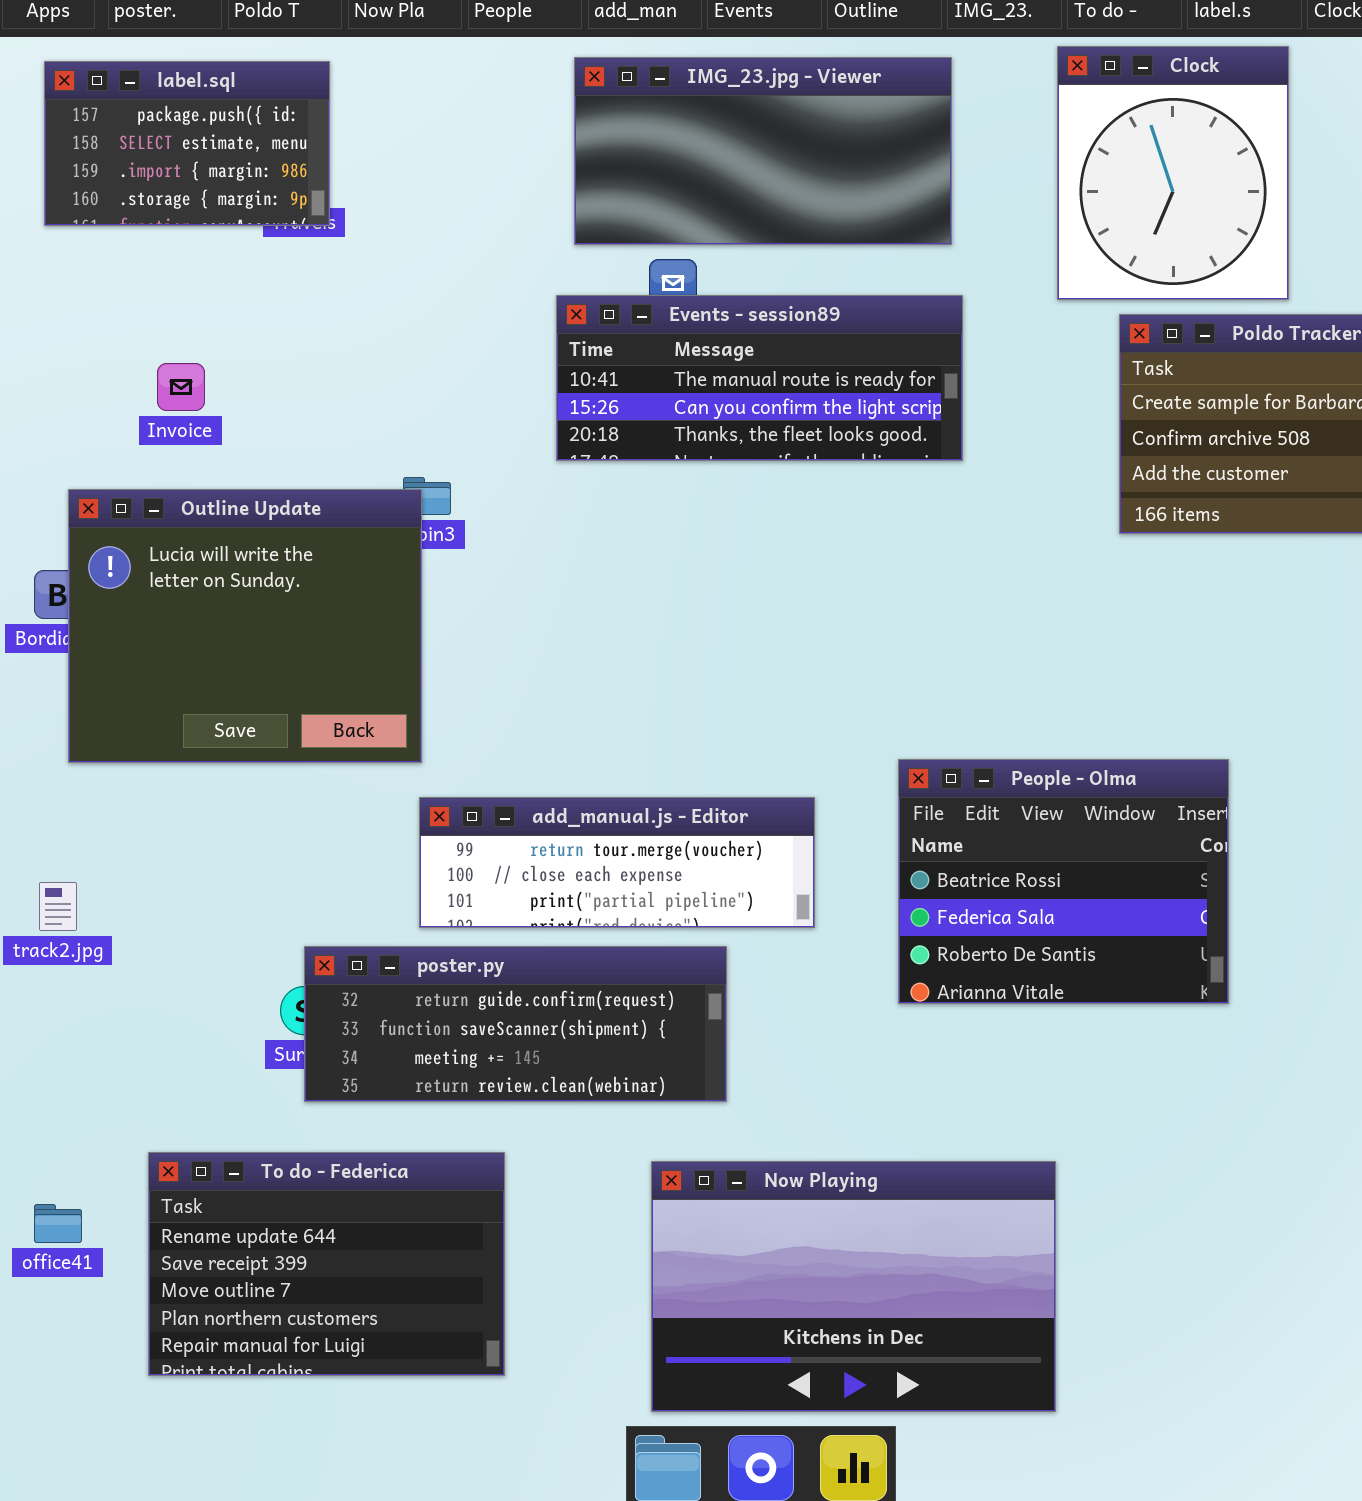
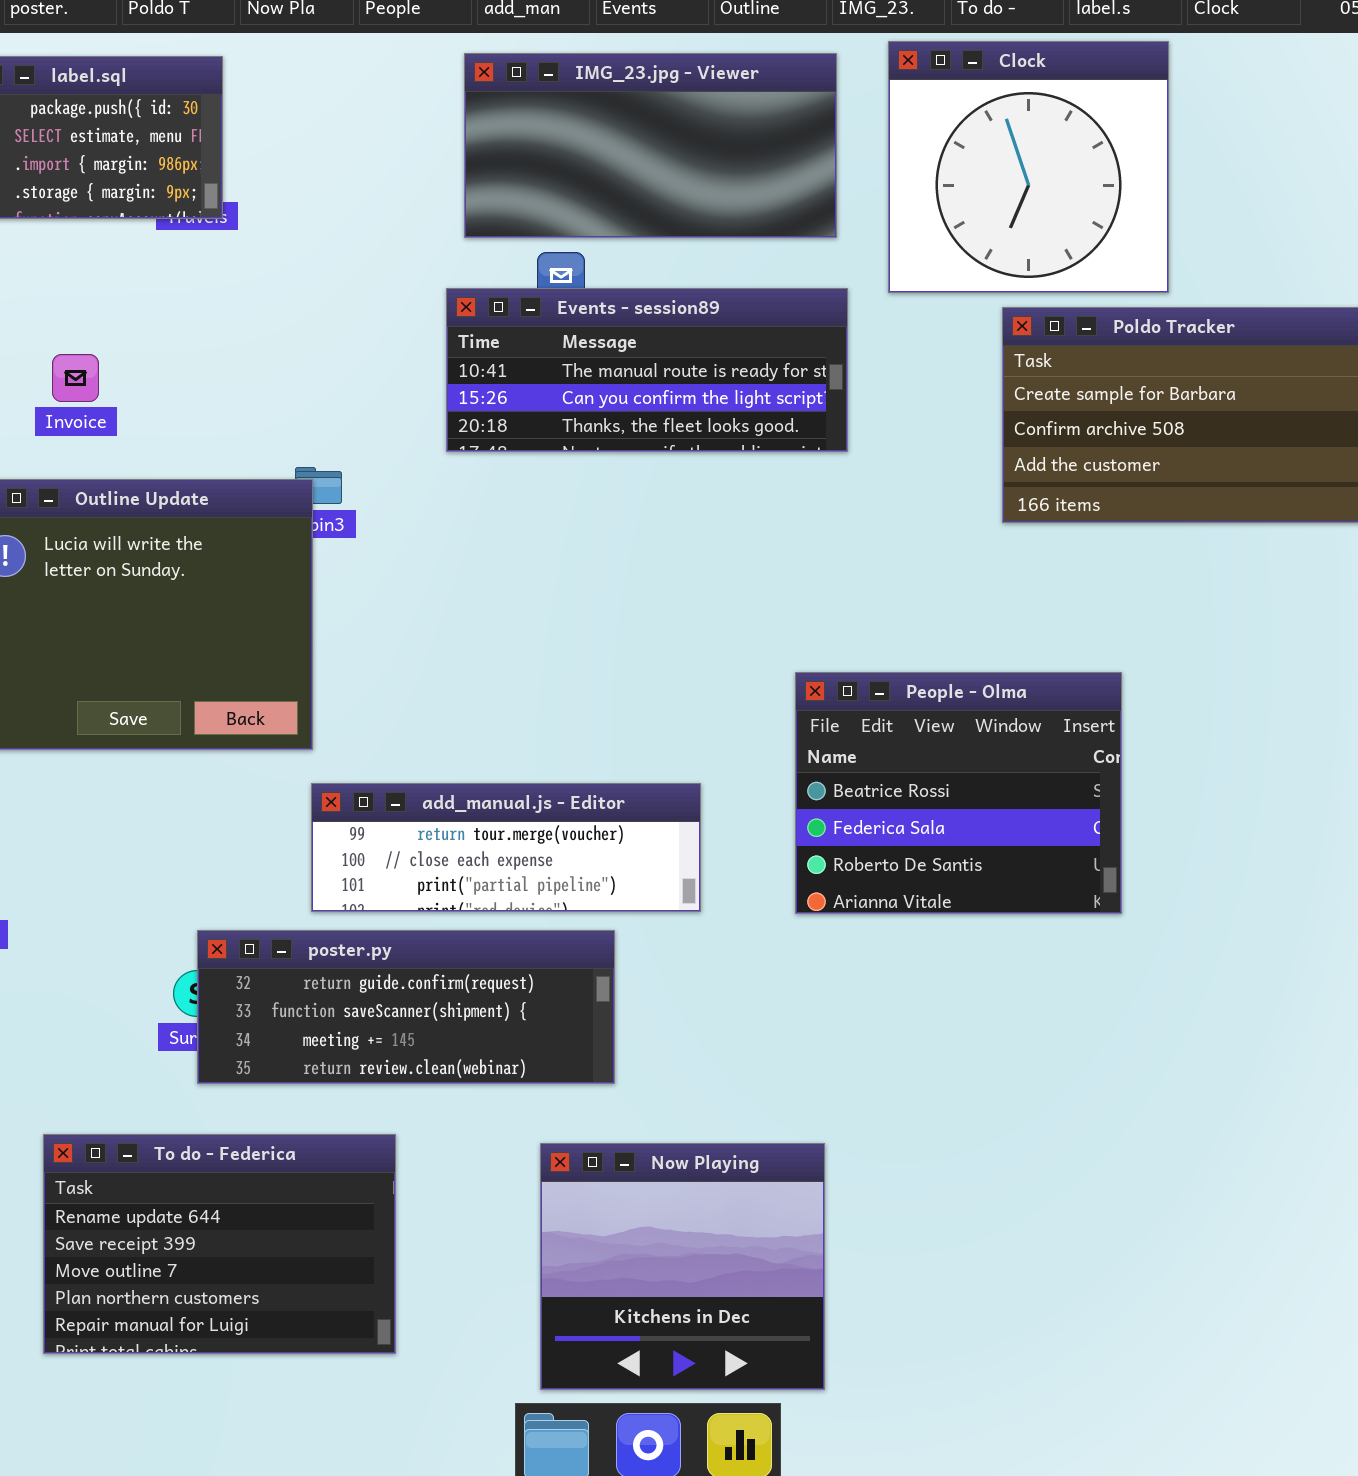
Clock: [1057,46,1289,300] -> [888,41,1169,293], resized
People - Olma: [898,759,1229,1004] -> [795,672,1122,914], moved
Now Playing: [651,1161,1056,1412] -> [540,1143,825,1390], resized

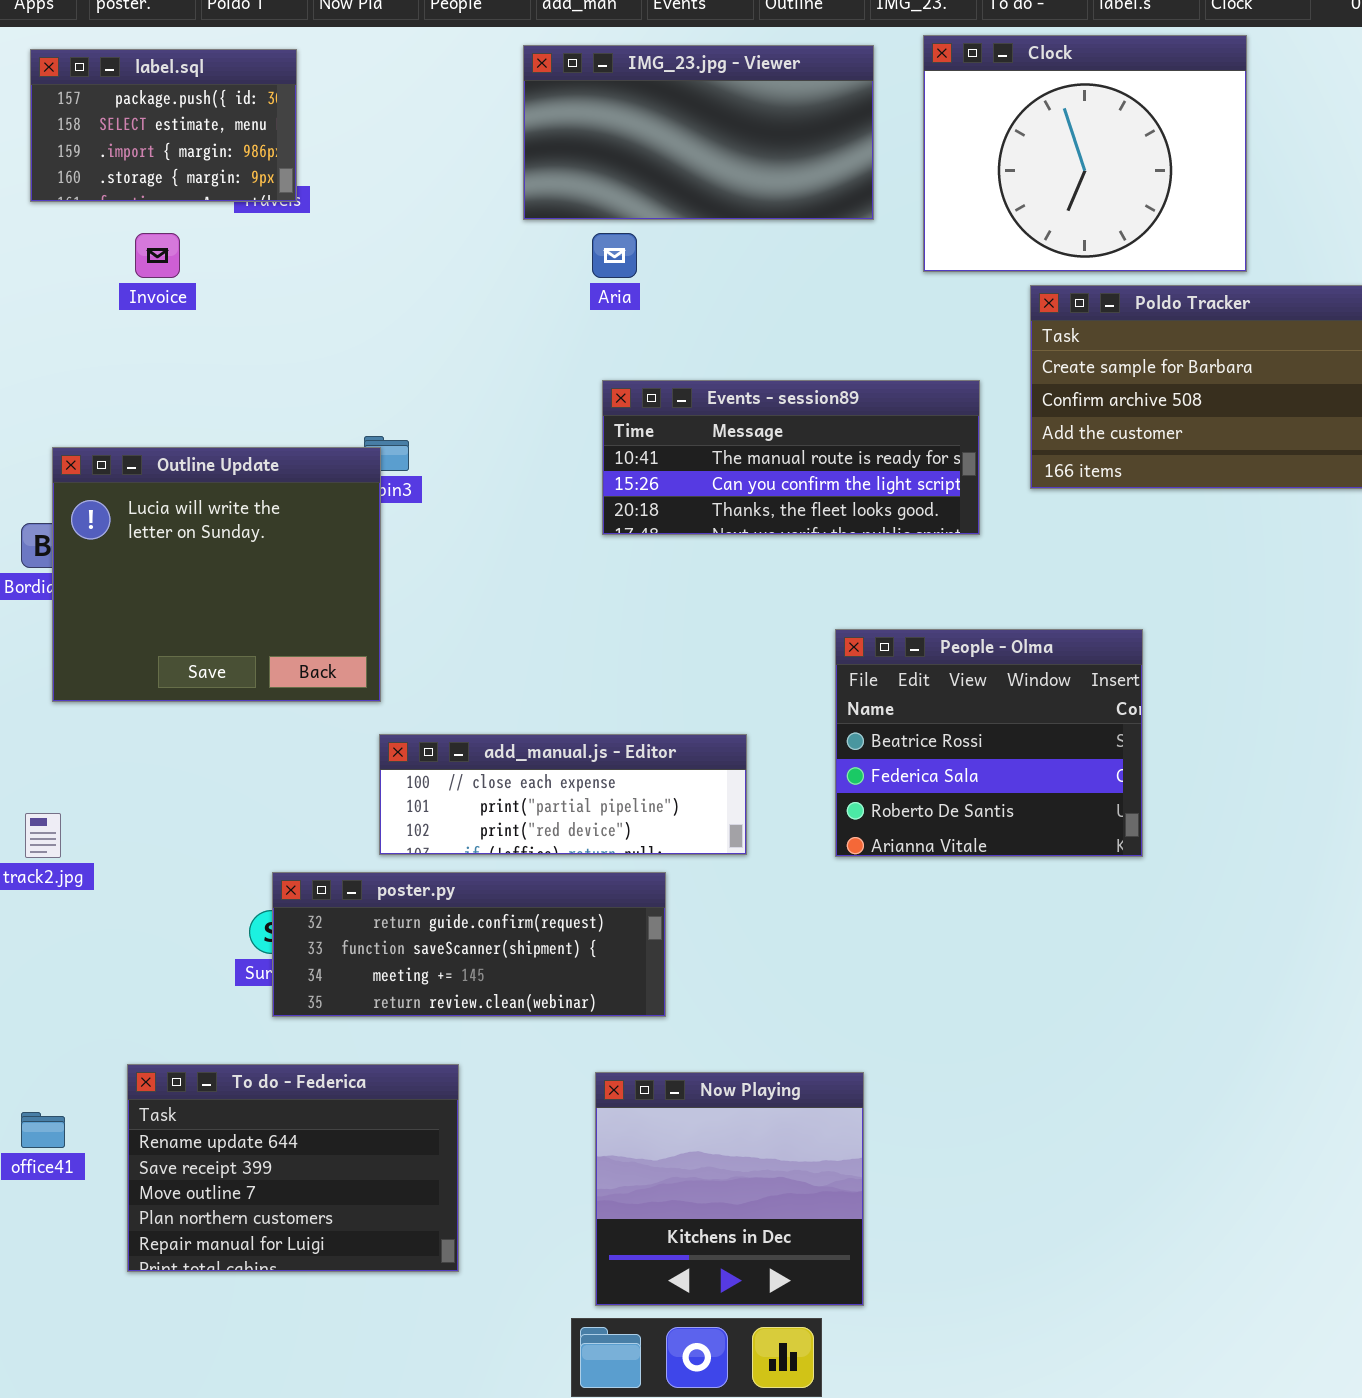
Clock: [888,41,1169,293] -> [923,35,1247,272], resized
Events - session89: [446,288,848,452] -> [602,380,980,535], moved
Invoice: [52,354,99,402] -> [135,233,180,278], moved
add_manual.js - Editor: [311,783,701,912] -> [379,734,747,855], scrolled down 1 row

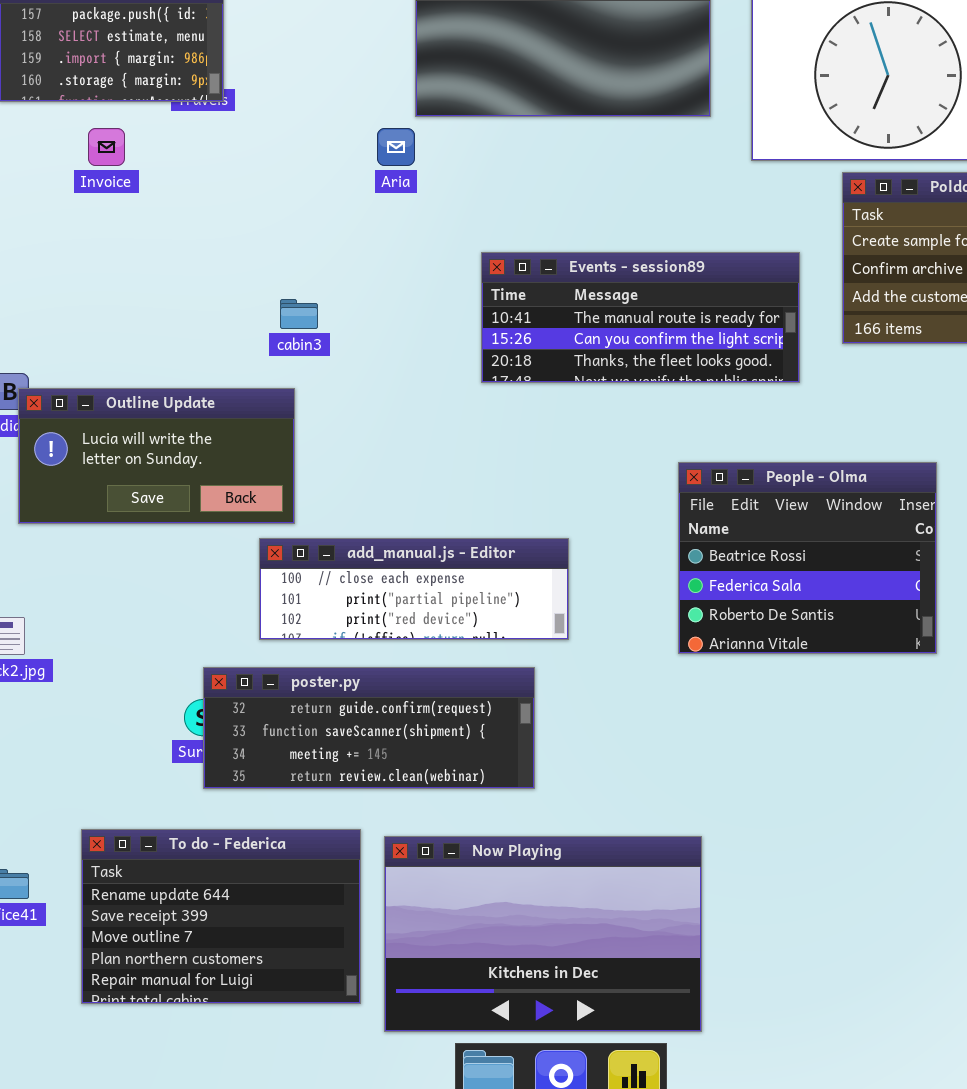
Aria: [592,233,637,278] -> [377,128,415,166], moved
Outline Update: [52,447,381,702] -> [18,388,295,524], resized
add_manual.js - Editor: [379,734,747,855] -> [259,538,569,640], moved
Now Playing: [595,1072,864,1306] -> [384,836,702,1032], resized

